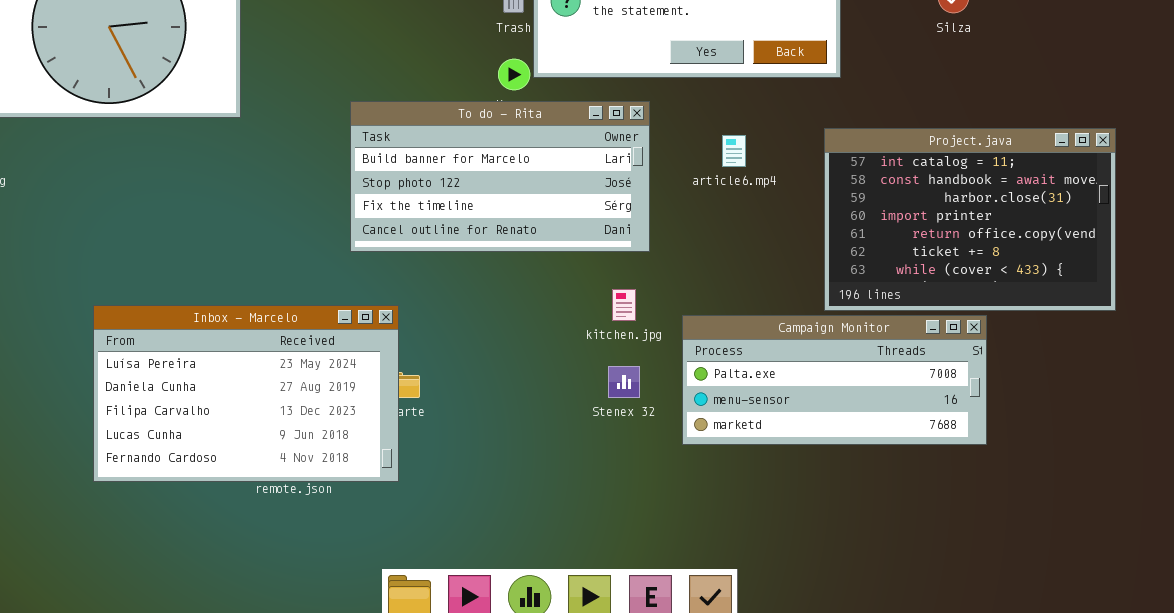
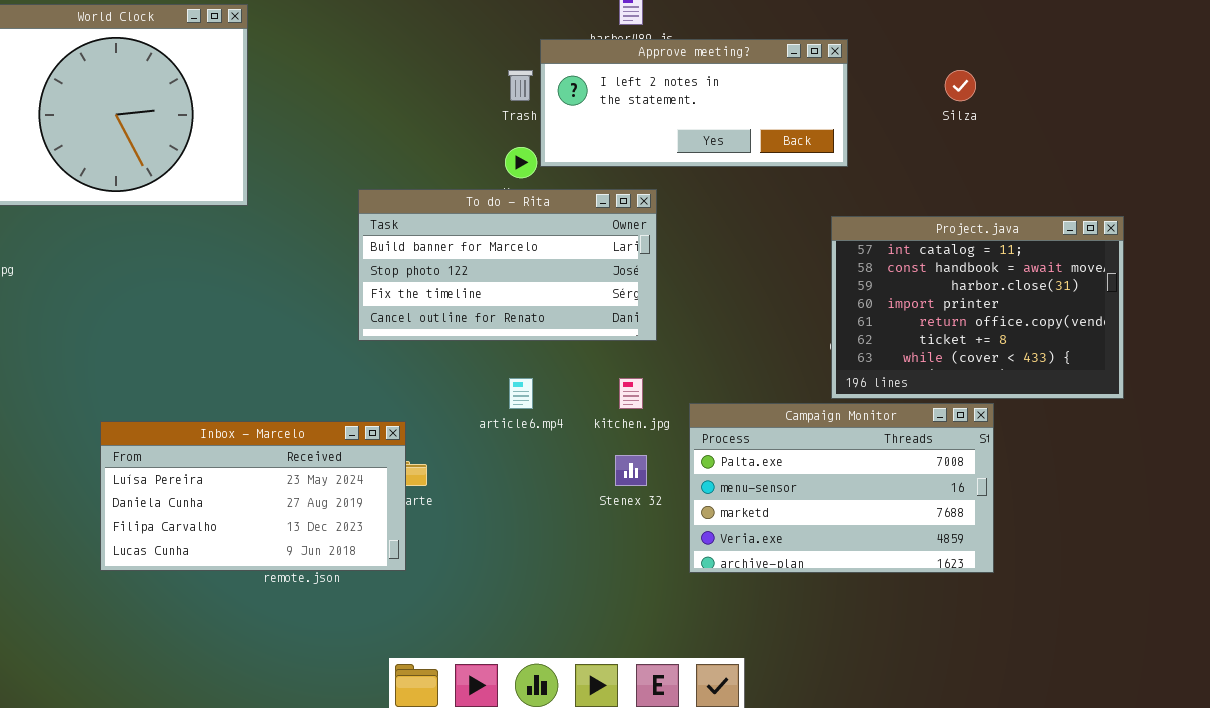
article6.mp4: [722,135,746,167] -> [509,378,533,409], moved
Inbox - Marcelo: [93,305,399,482] -> [100,421,406,571], resized
Campaign Monitor: [682,315,987,445] -> [689,403,994,573], resized

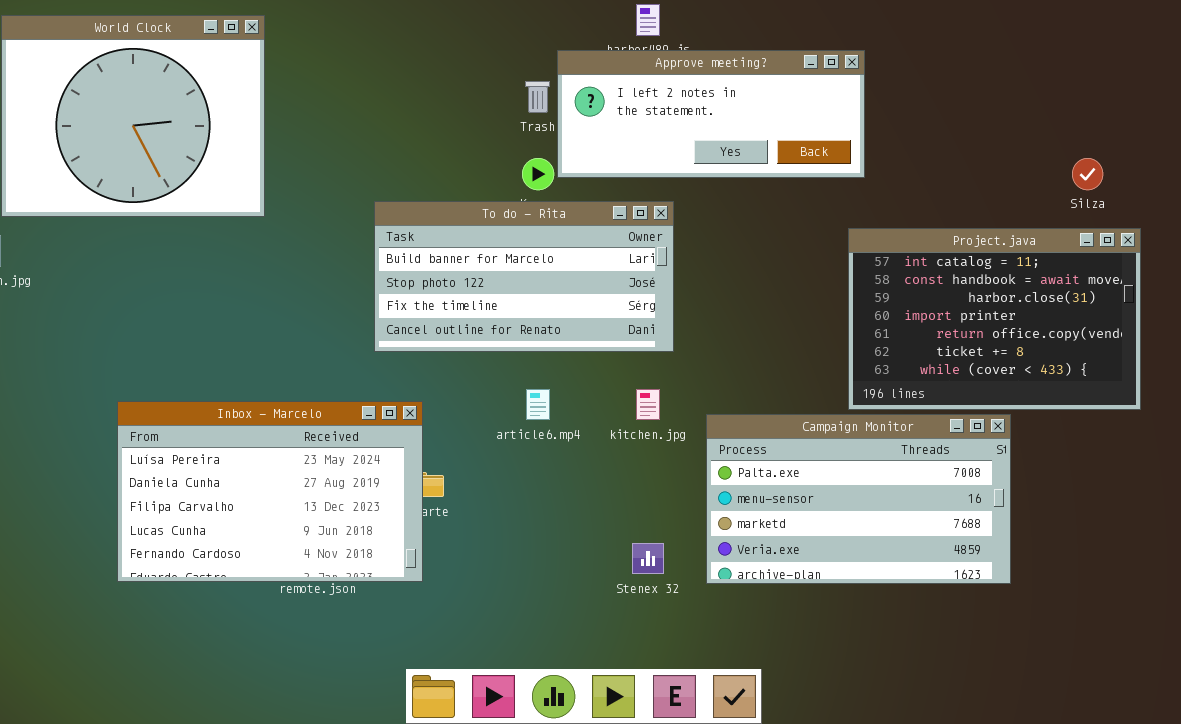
Silza: [945,70,976,101] -> [1072,158,1103,190], moved
Inbox - Marcelo: [100,421,406,571] -> [117,401,423,582], resized
Stenex 32: [615,455,647,486] -> [632,543,664,574], moved

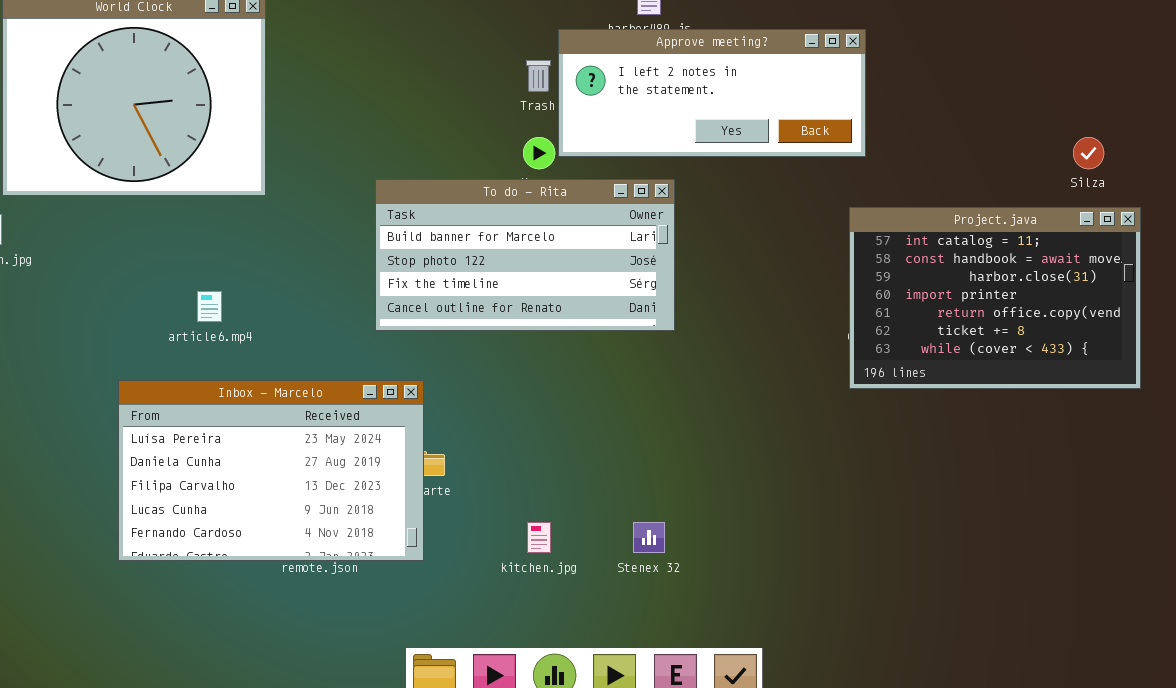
article6.mp4: [526,389,550,420] -> [197,291,222,322], moved
kitchen.jpg: [636,389,660,420] -> [527,522,551,553], moved
Campaign Monitor: [706,414,1011,584] -> none, closed

